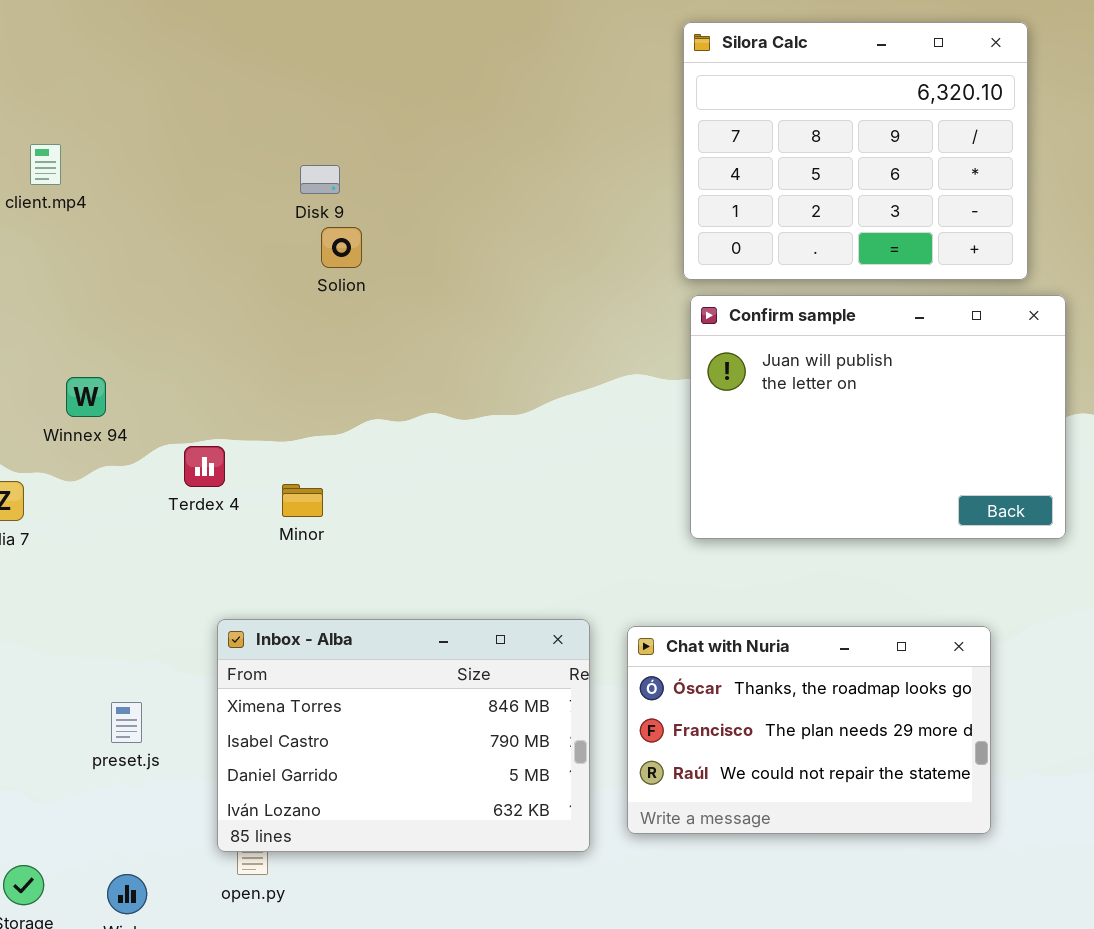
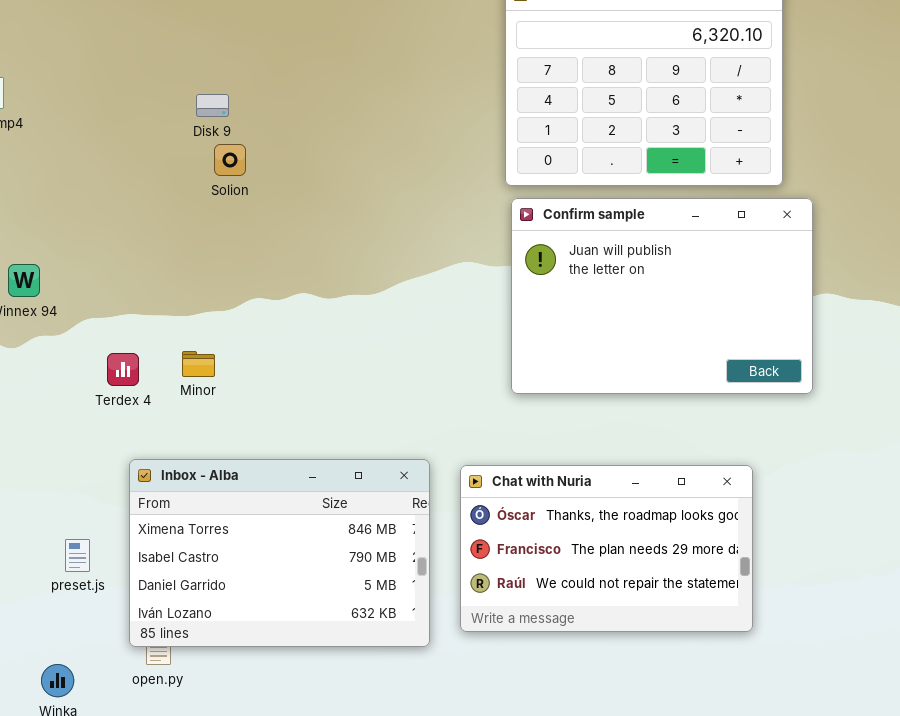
Terdex 4: [184,446,225,487] -> [107,353,139,386], moved
preset.js: [111,702,142,743] -> [65,539,90,572], moved

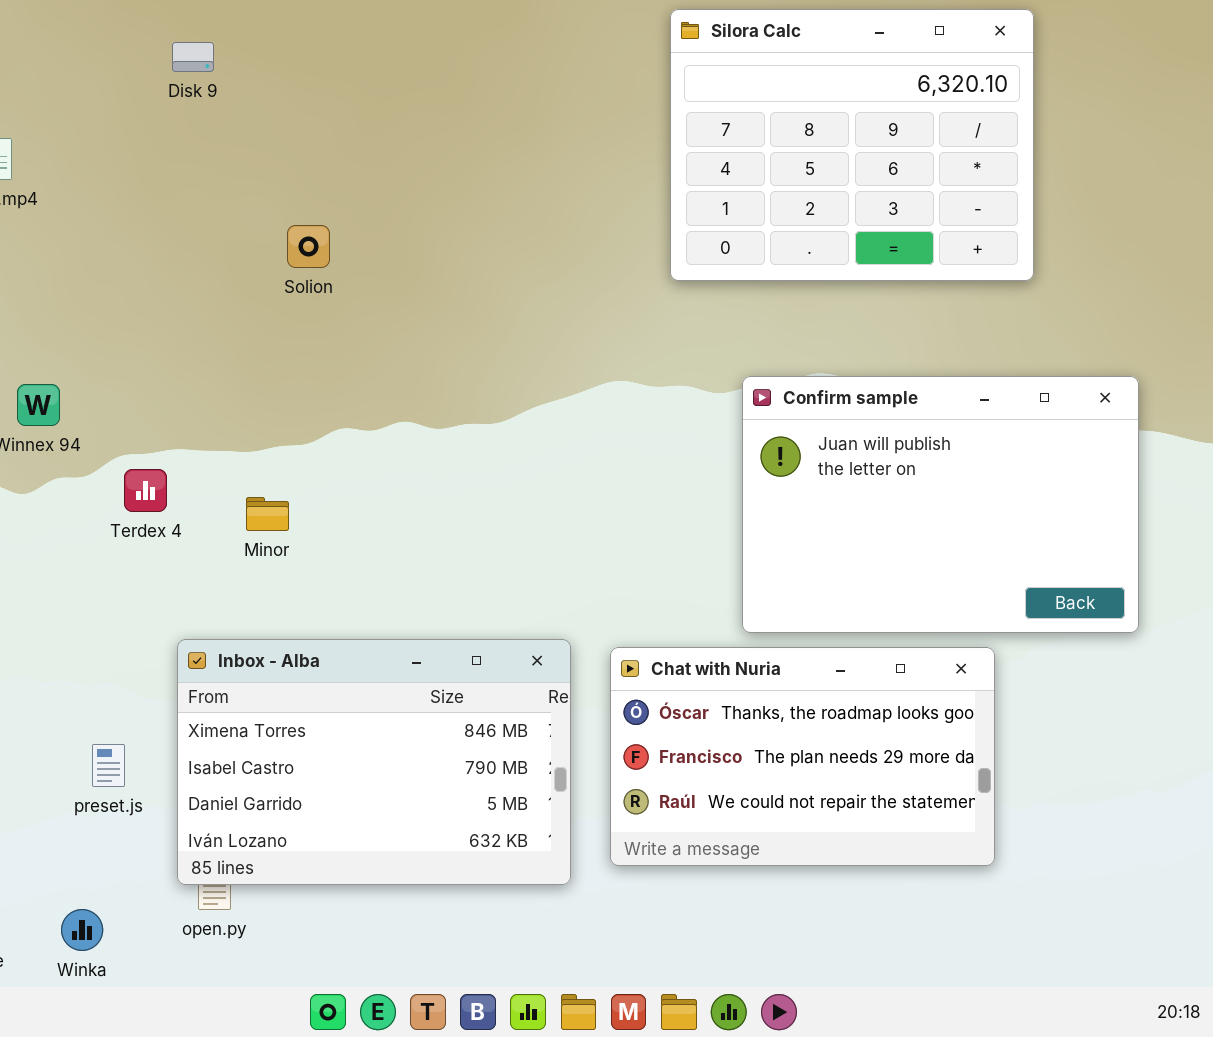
Disk 9: [196,94,229,117] -> [172,42,214,72], moved
Confirm sample: [511,198,813,394] -> [742,376,1139,633], moved
Terdex 4: [107,353,139,386] -> [124,469,167,512], moved

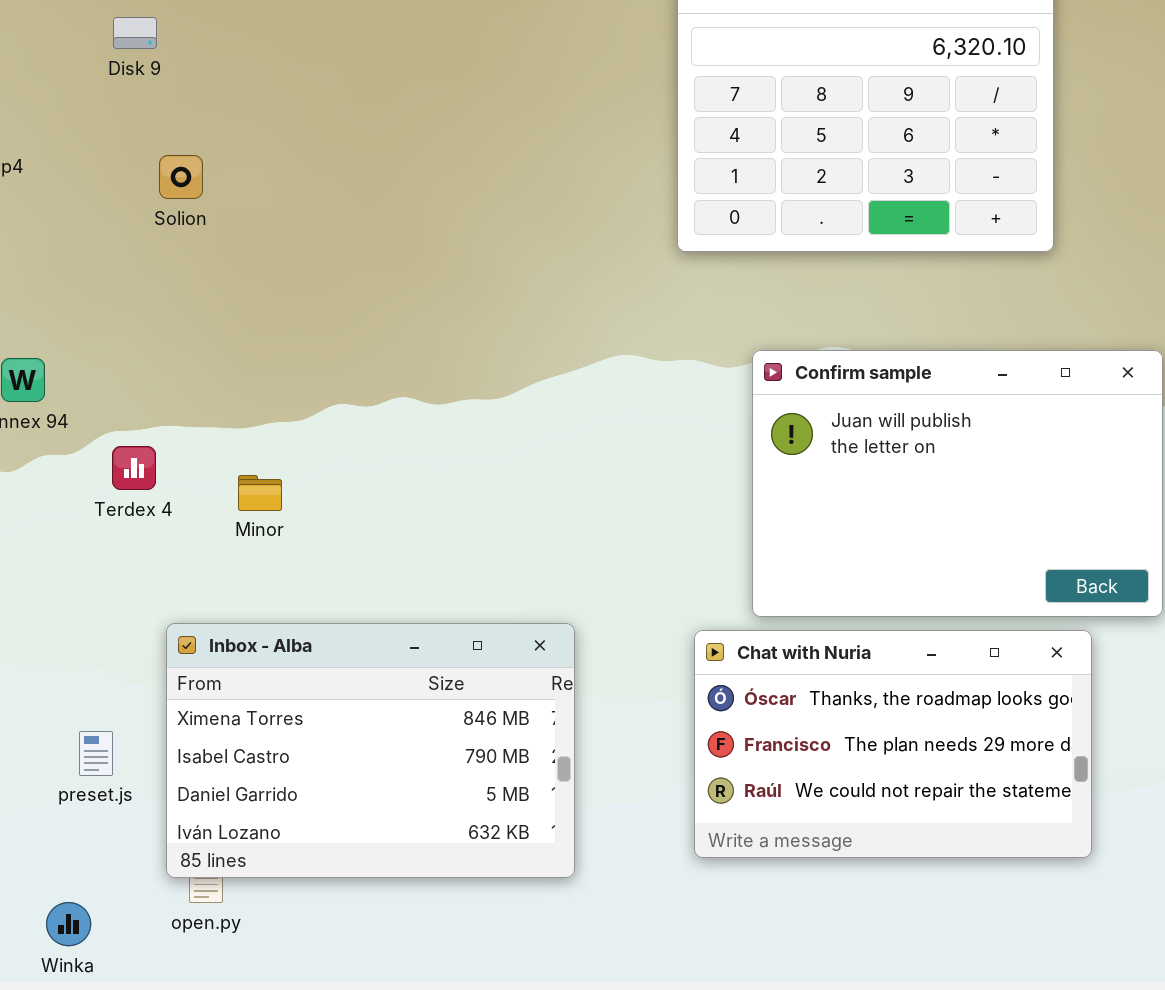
Disk 9: [172,42,214,72] -> [113,17,157,49], moved
Solion: [287,225,330,268] -> [159,155,203,199], moved
Chat with Nuria: [610,647,995,866] -> [694,630,1092,858], moved

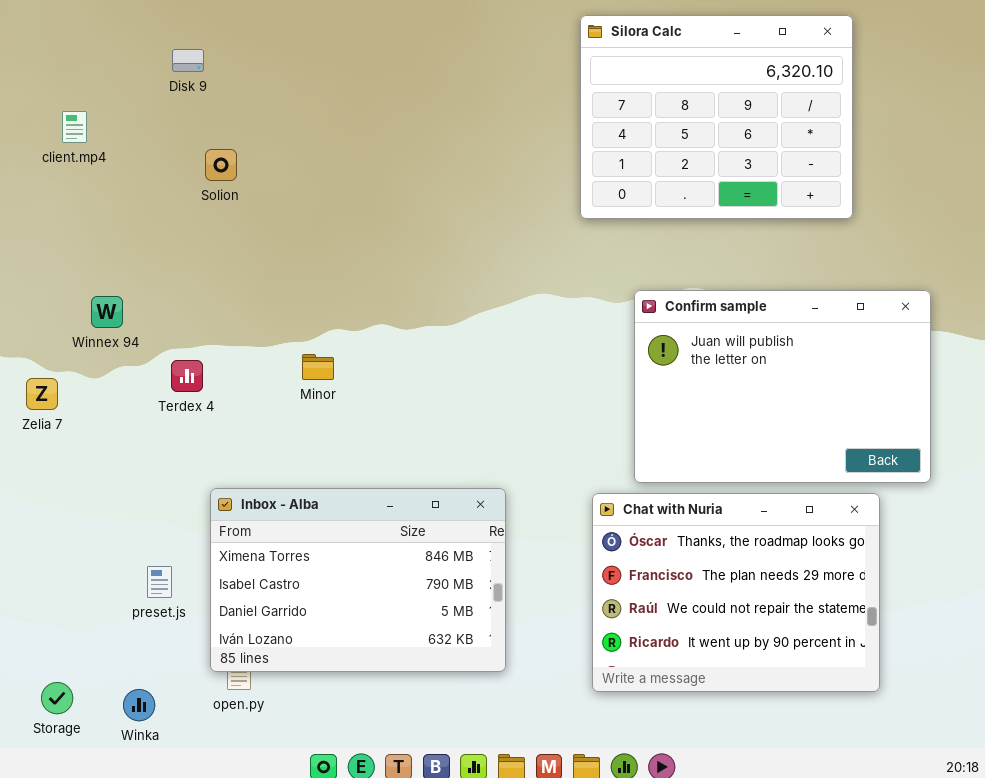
Minor: [238,475,282,511] -> [302,354,334,380], moved
Chat with Nuria: [694,630,1092,858] -> [592,493,880,692], resized

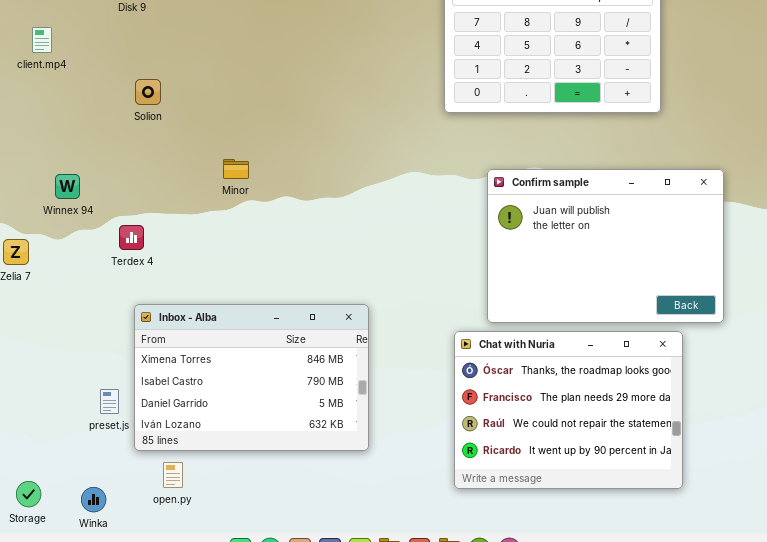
Solion: [205,149,237,181] -> [135,79,161,105], moved
Minor: [302,354,334,380] -> [223,159,249,179], moved
Inbox - Alba: [210,488,506,672] -> [134,304,369,451], moved

